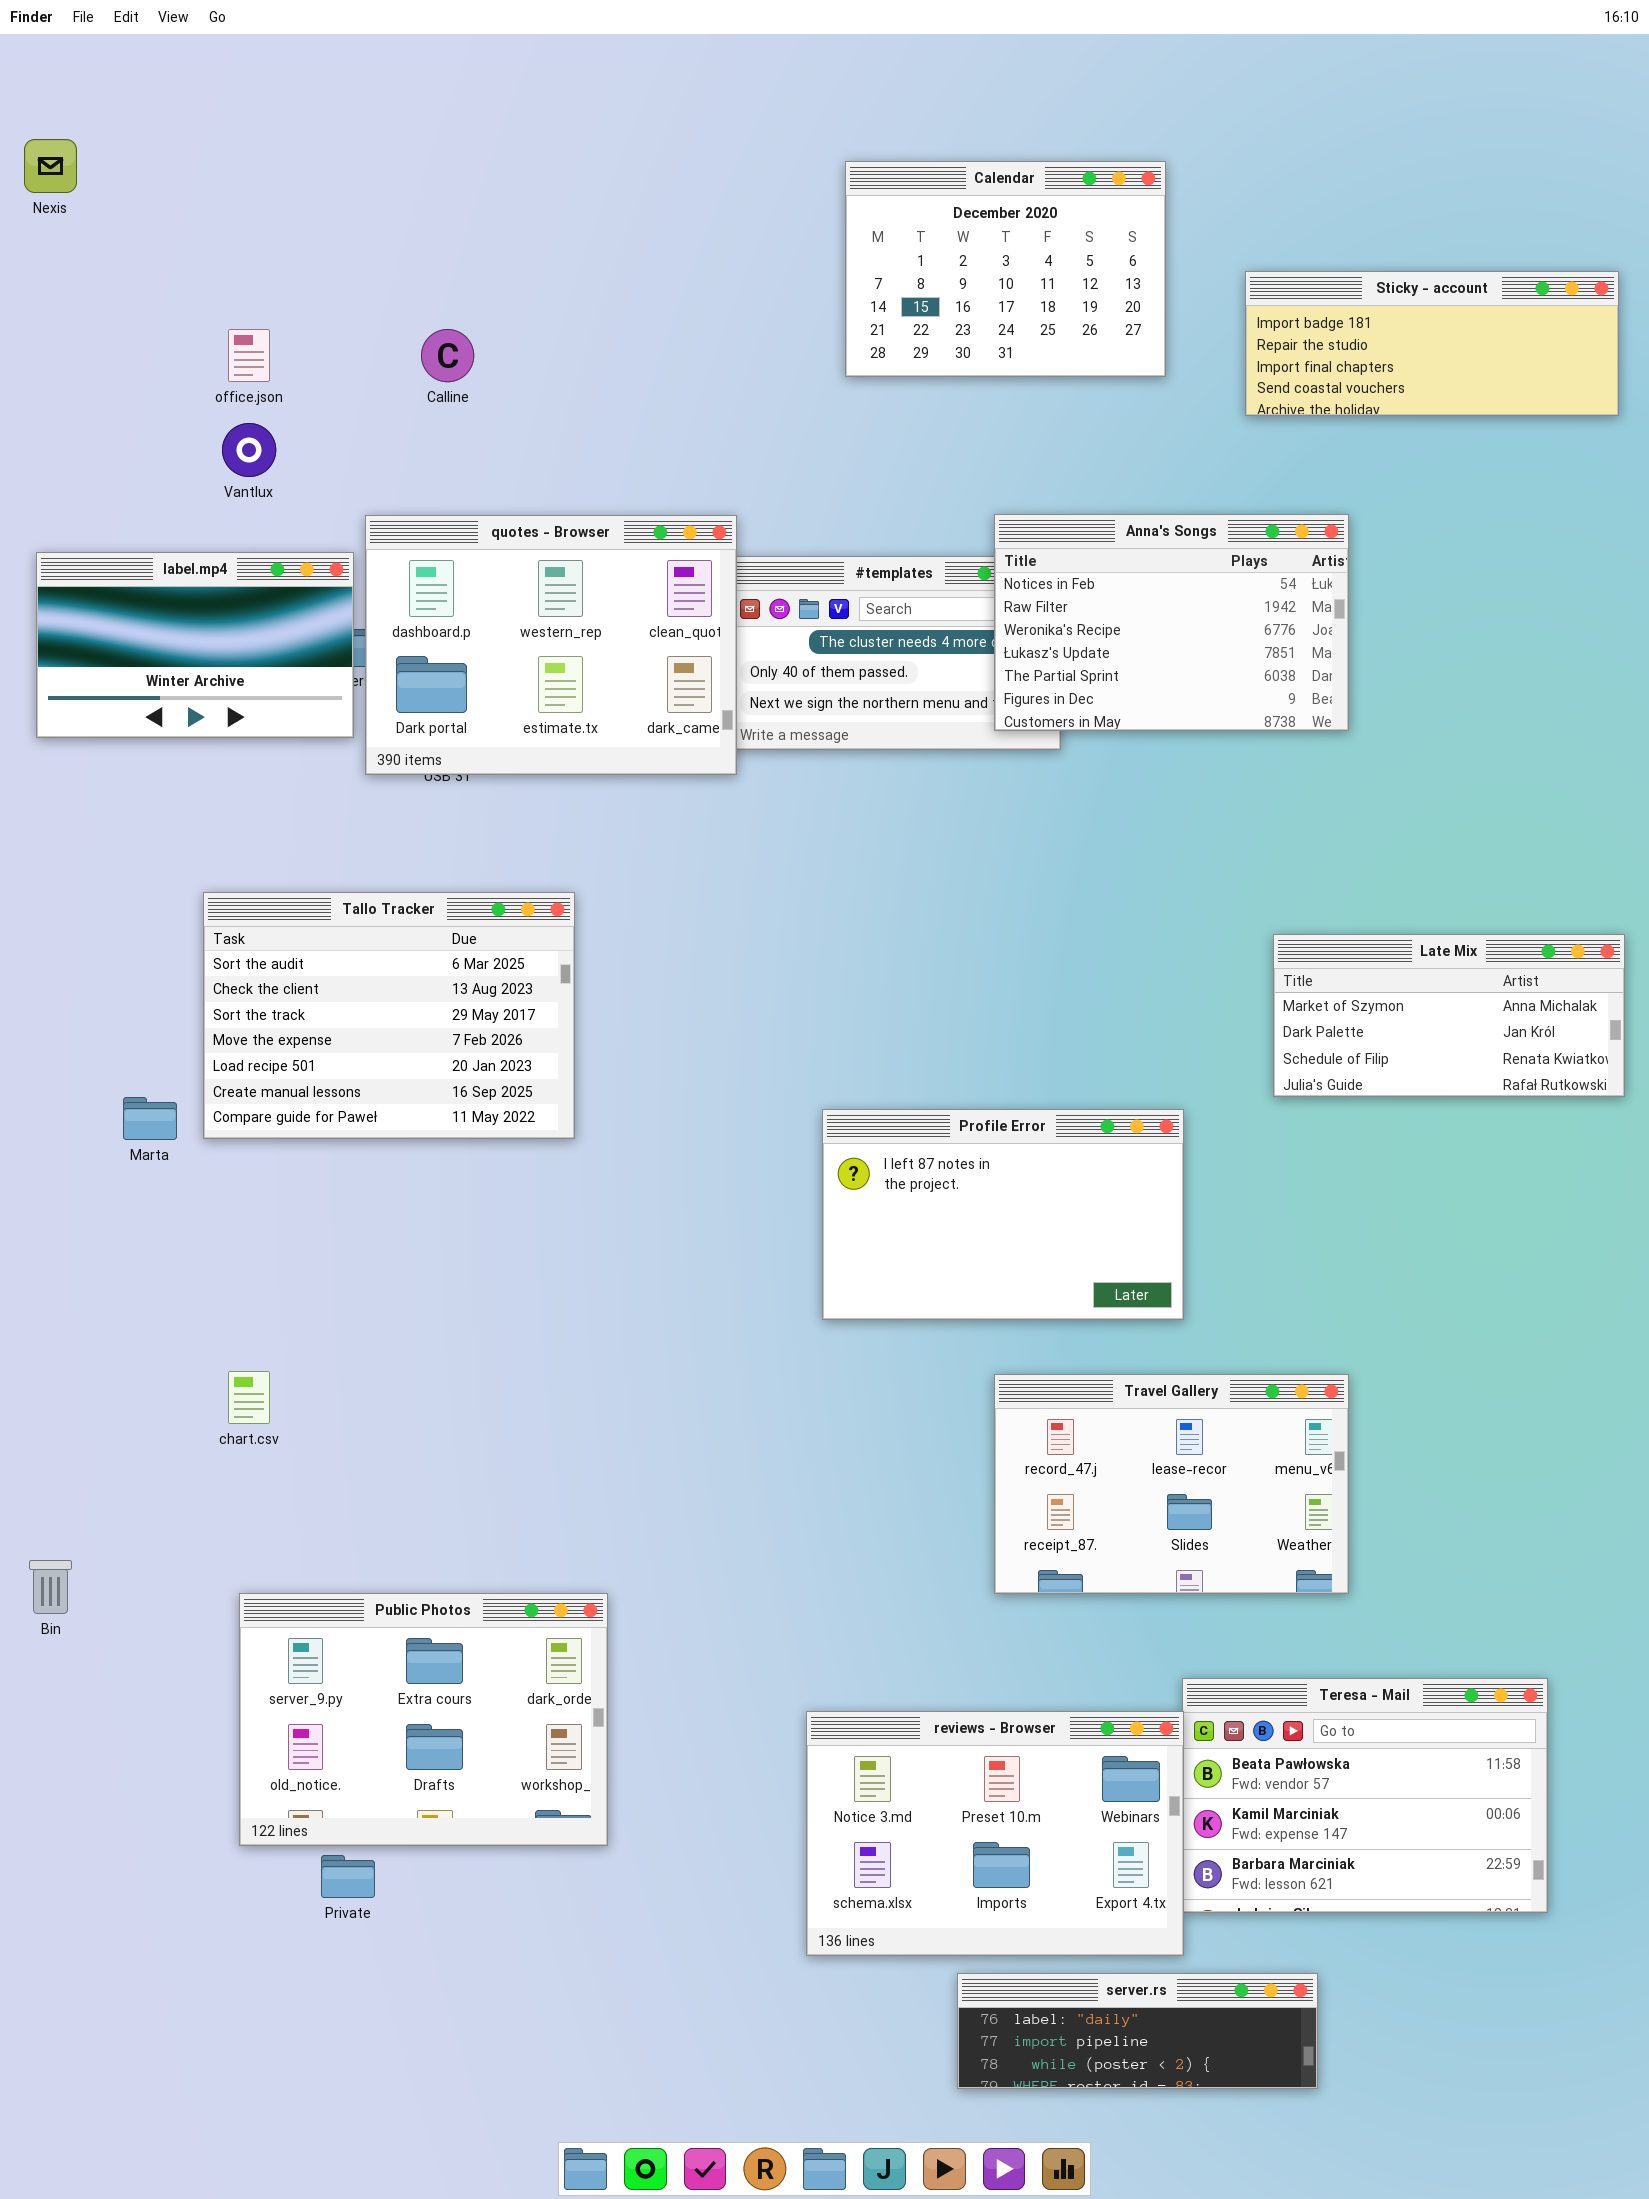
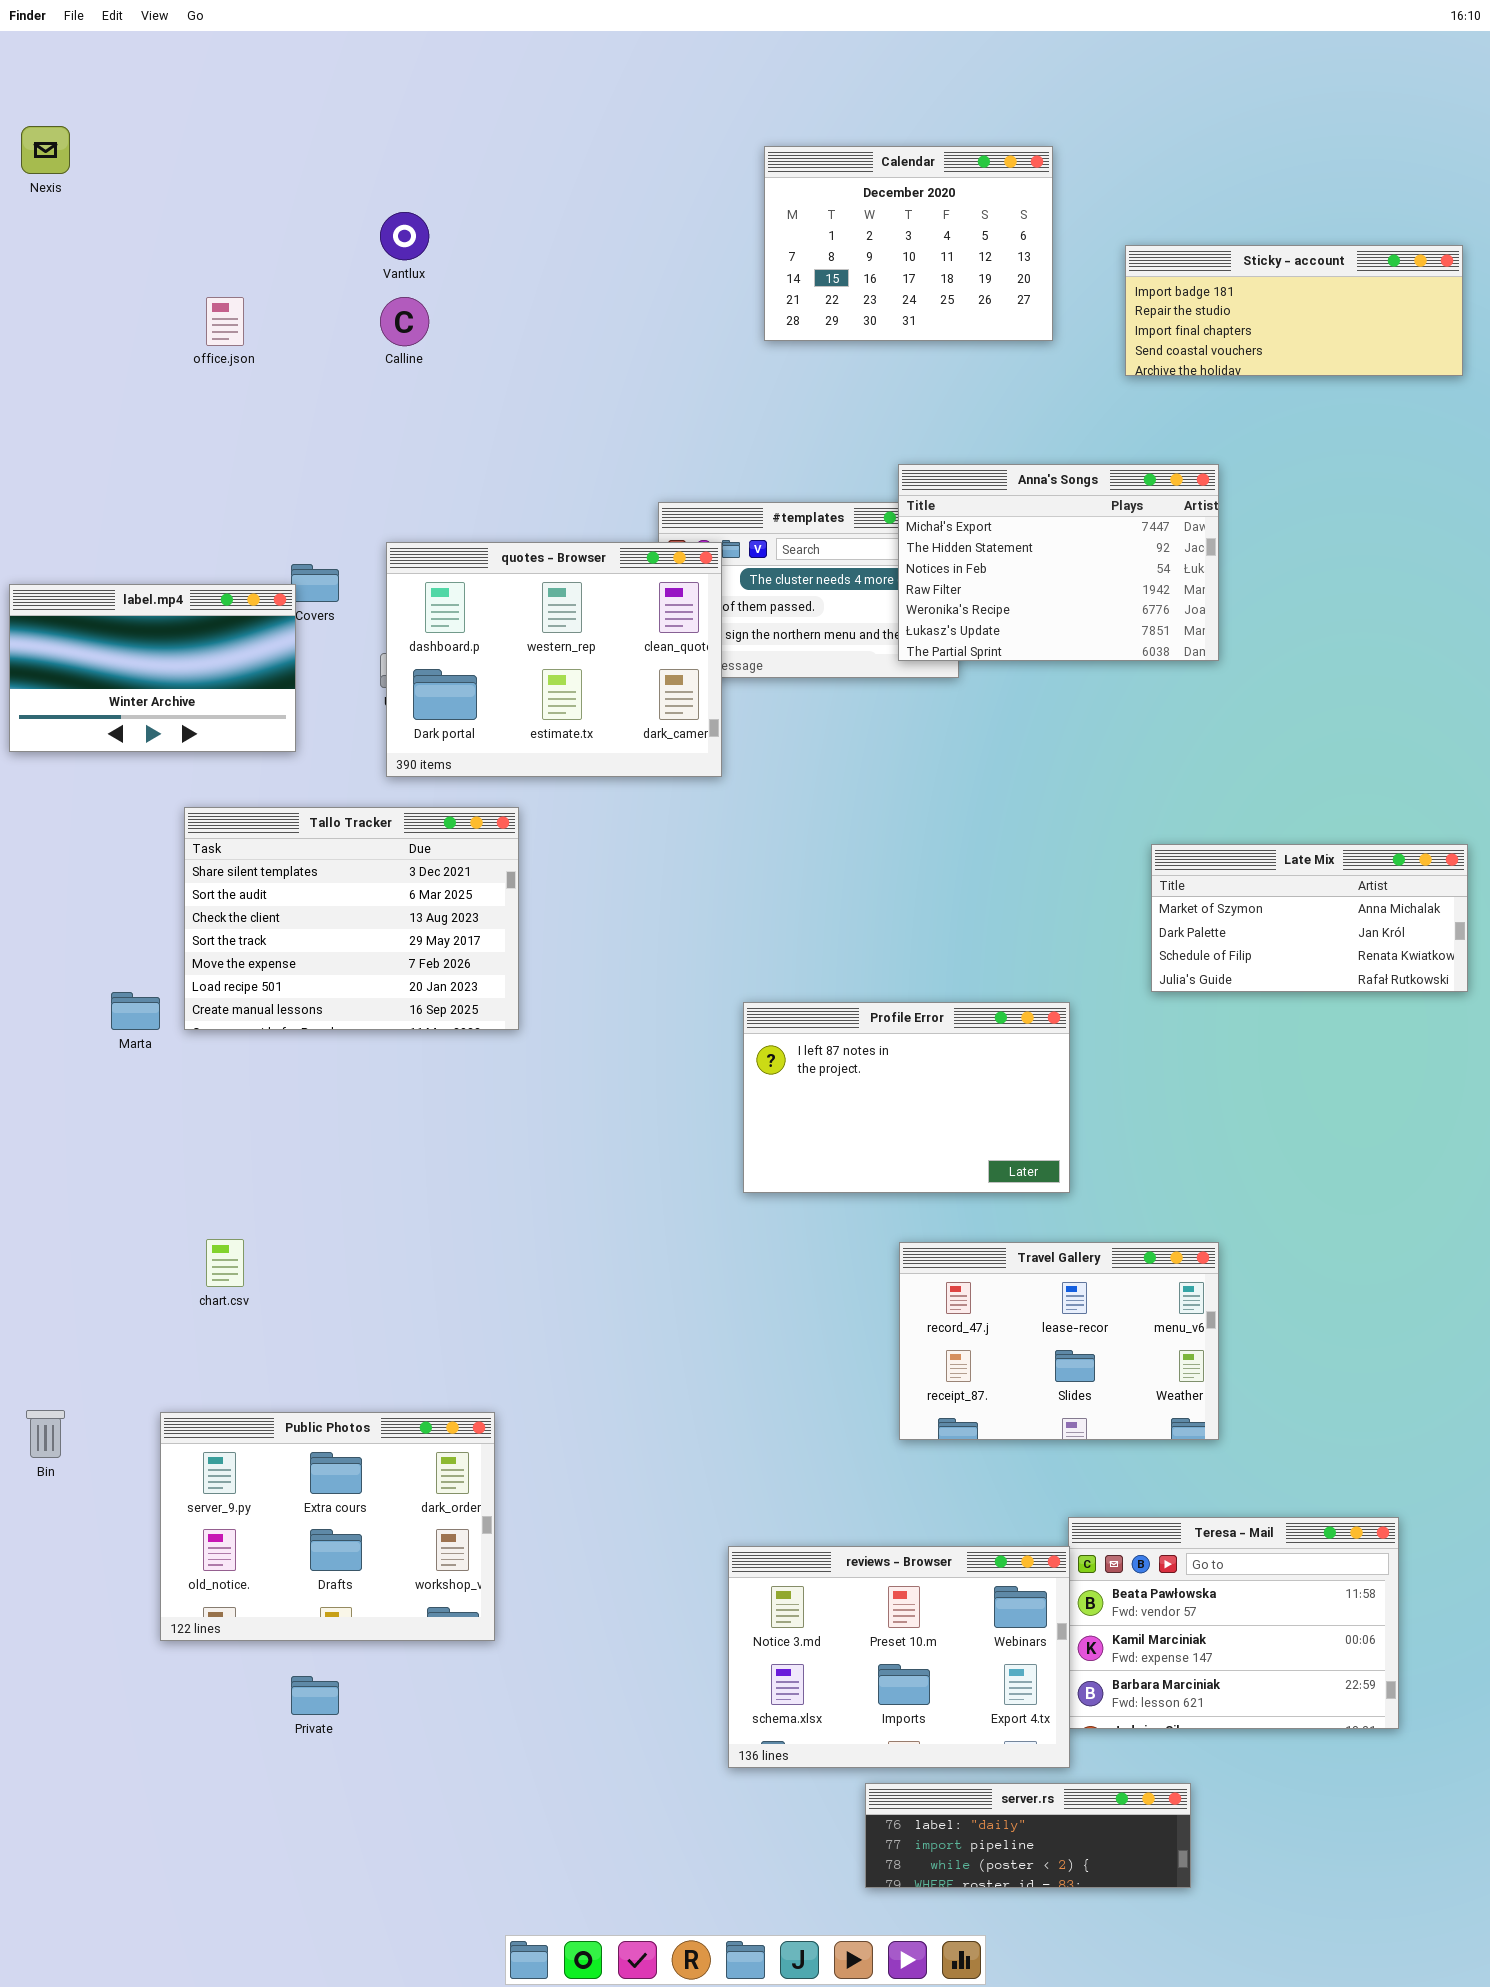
Vantlux: [222,423,276,477] -> [380,212,429,260], moved
Anna's Songs: [994,514,1349,731] -> [898,464,1219,661], scrolled up 2 rows
quotes - Browser: [365,515,737,775] -> [386,542,722,777], moved
label.mp4: [36,552,354,738] -> [9,584,296,752], moved
Tallo Tracker: [203,892,575,1139] -> [184,807,519,1030], scrolled up 1 row
Public Photos: [239,1593,608,1846] -> [160,1412,495,1641], moved

